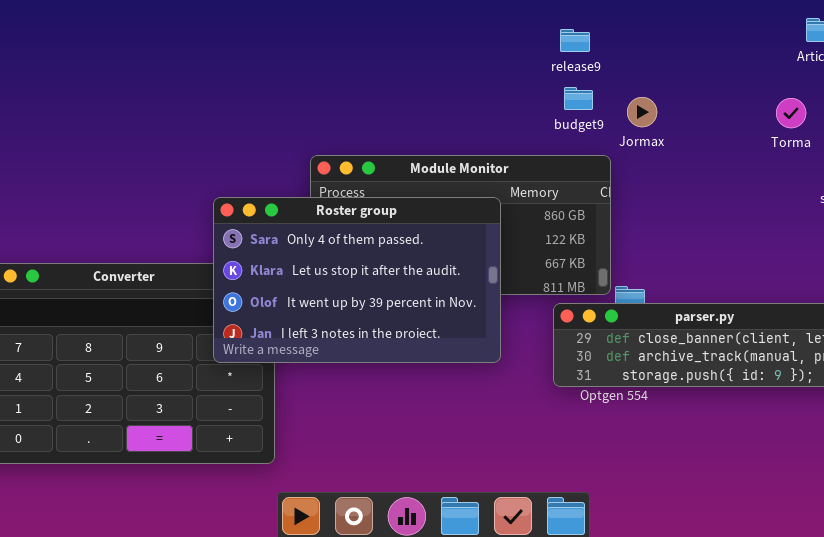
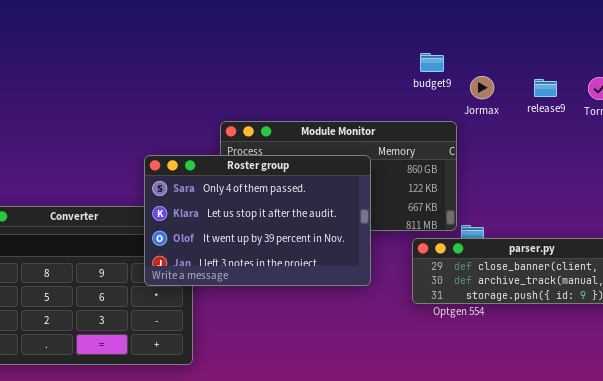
release9: [560,29,590,52] -> [534,79,557,97], moved
budget9: [564,87,593,110] -> [420,53,444,72], moved

